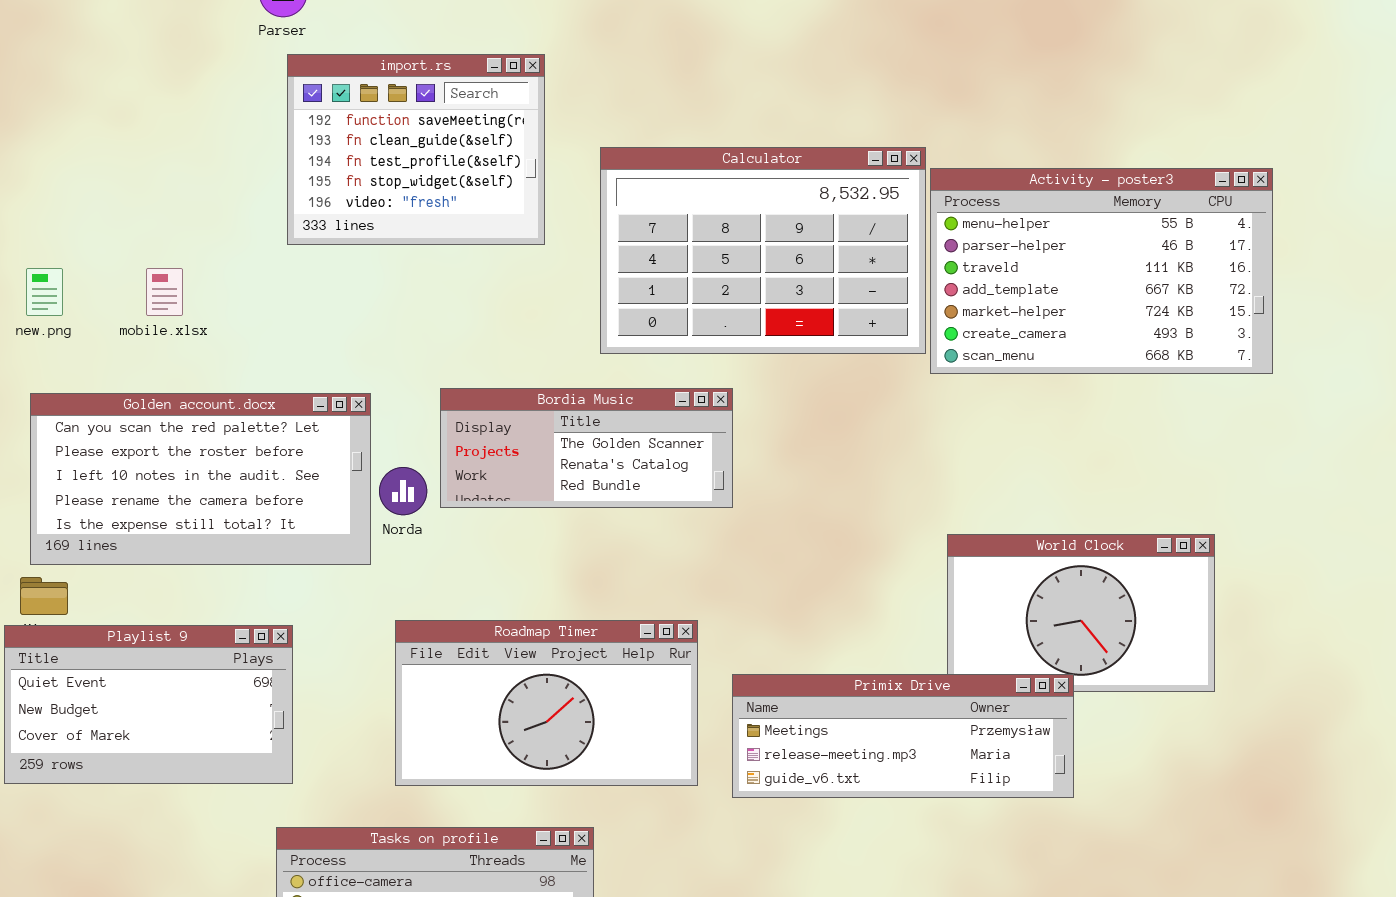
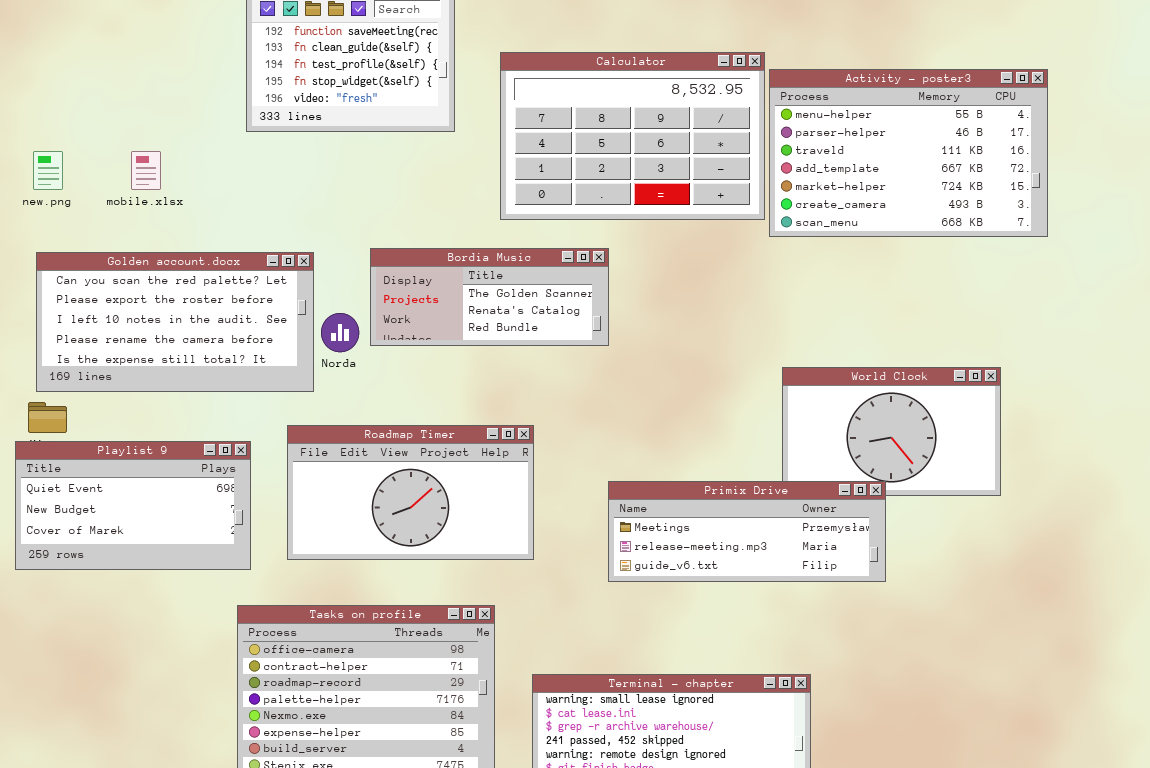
Roadmap Timer: [395,620,698,786] -> [287,425,534,560], moved

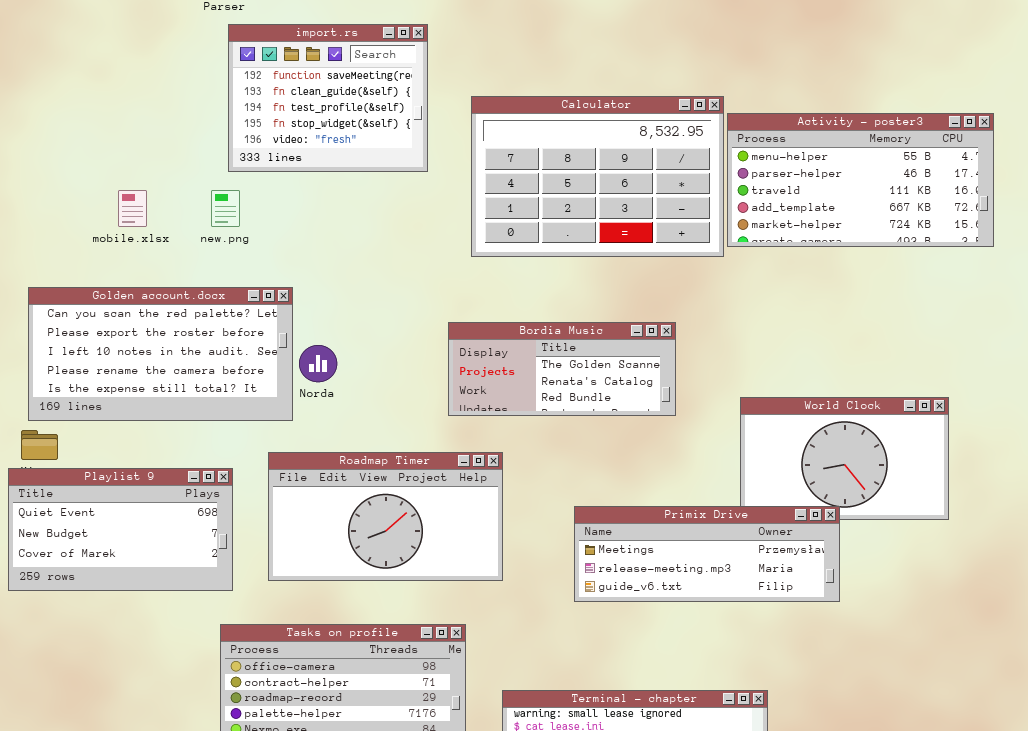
Activity - poster3: [769,69,1048,237] -> [727,113,994,247], resized
new.png: [33,151,63,190] -> [211,190,240,227], moved
Bordia Music: [370,248,609,346] -> [448,322,676,416], moved

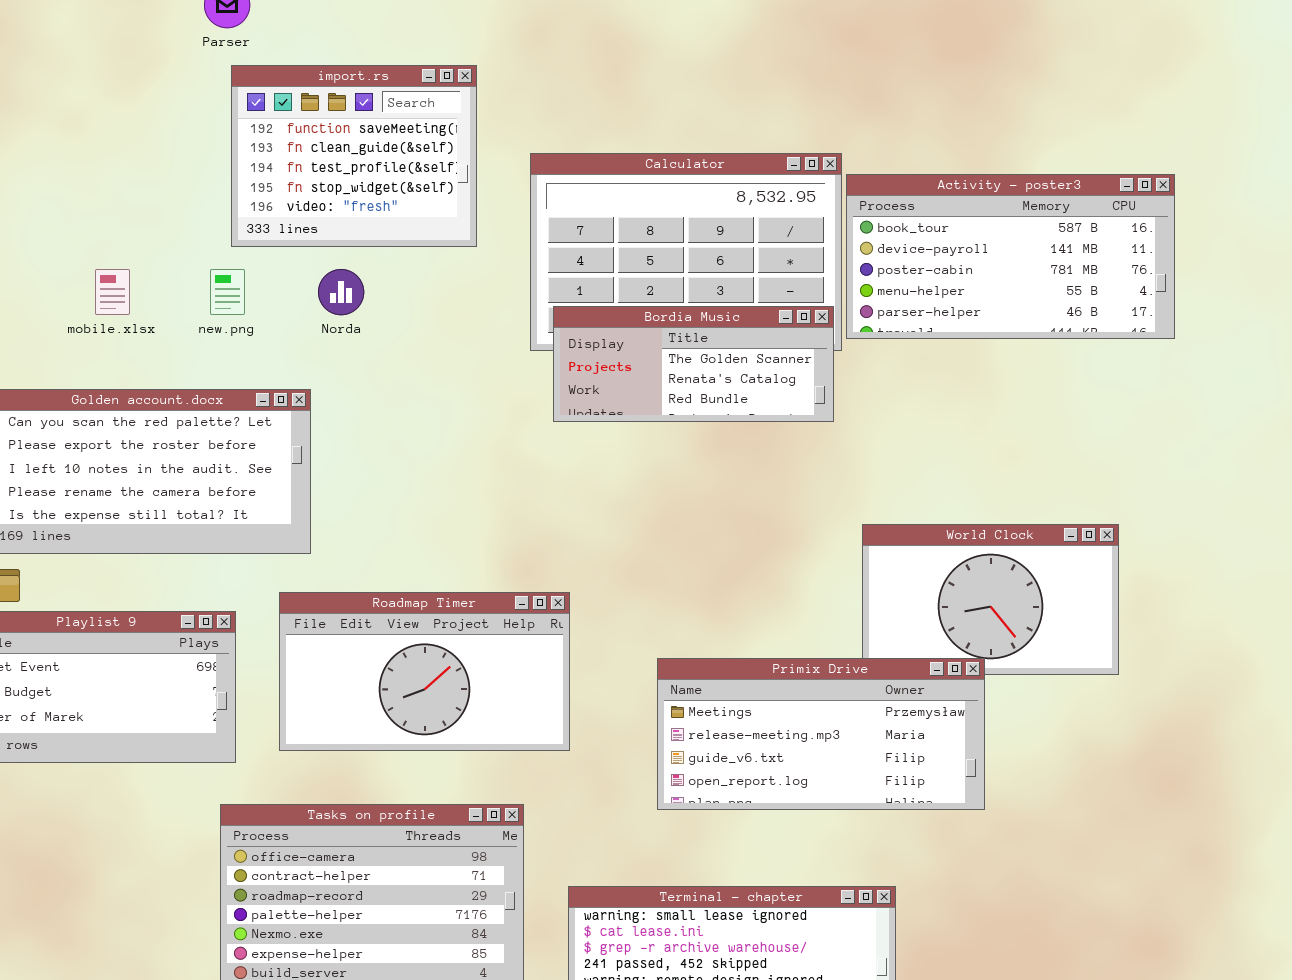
Activity - poster3: [727,113,994,247] -> [846,174,1175,339], scrolled up 3 rows
Bordia Music: [448,322,676,416] -> [553,306,834,422], moved
Norda: [299,345,337,382] -> [318,269,364,315], moved
Primix Drive: [574,506,840,602] -> [657,658,985,810], resized

